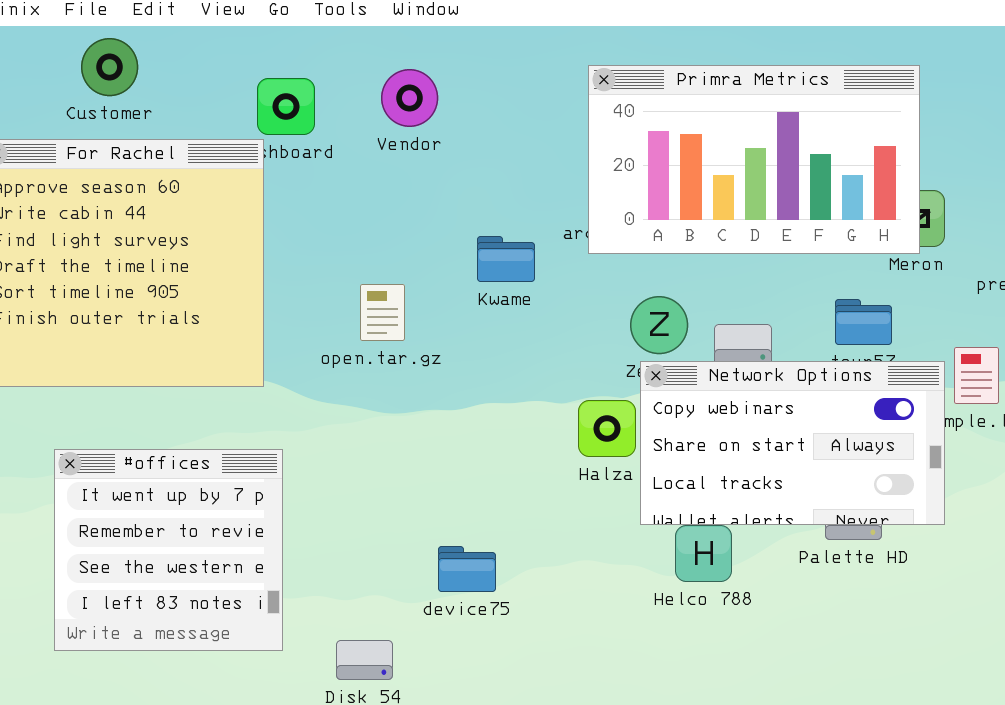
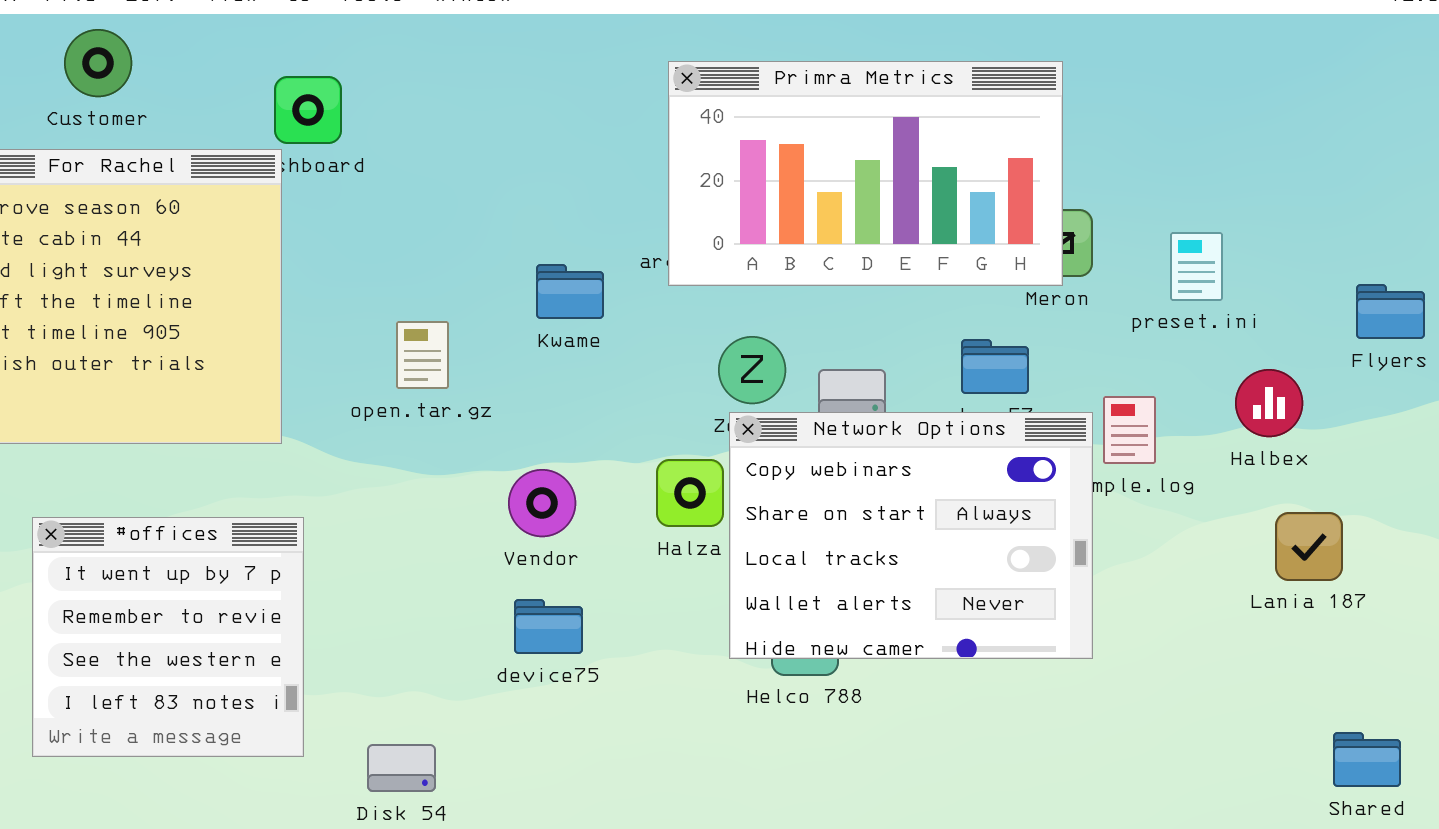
Vendor: [381,69,438,127] -> [508,469,576,537], moved
Network Options: [640,361,945,525] -> [729,412,1093,659], resized
device75: [438,546,496,592] -> [514,599,583,654], moved

